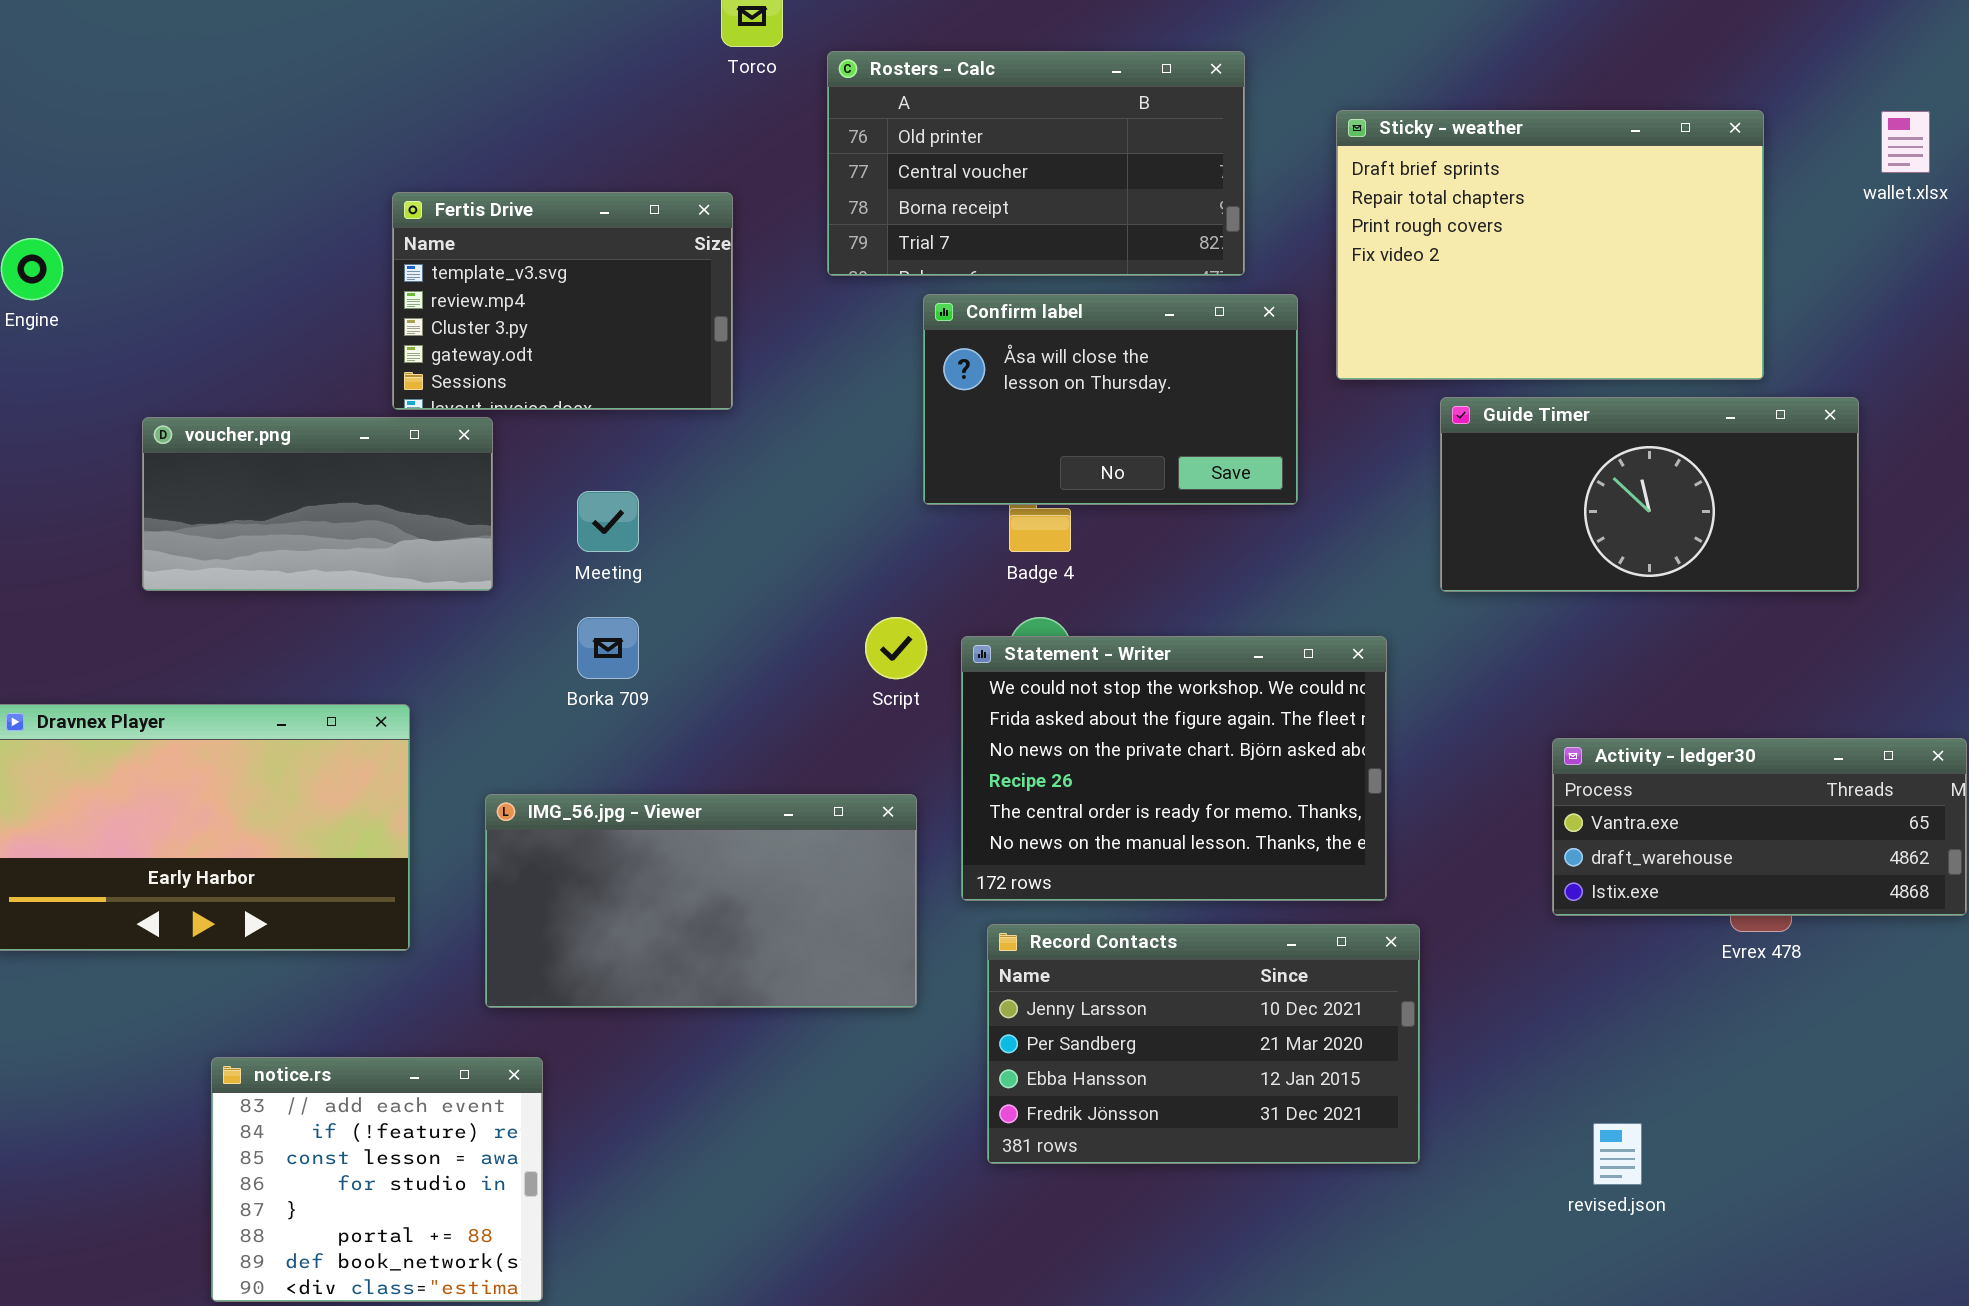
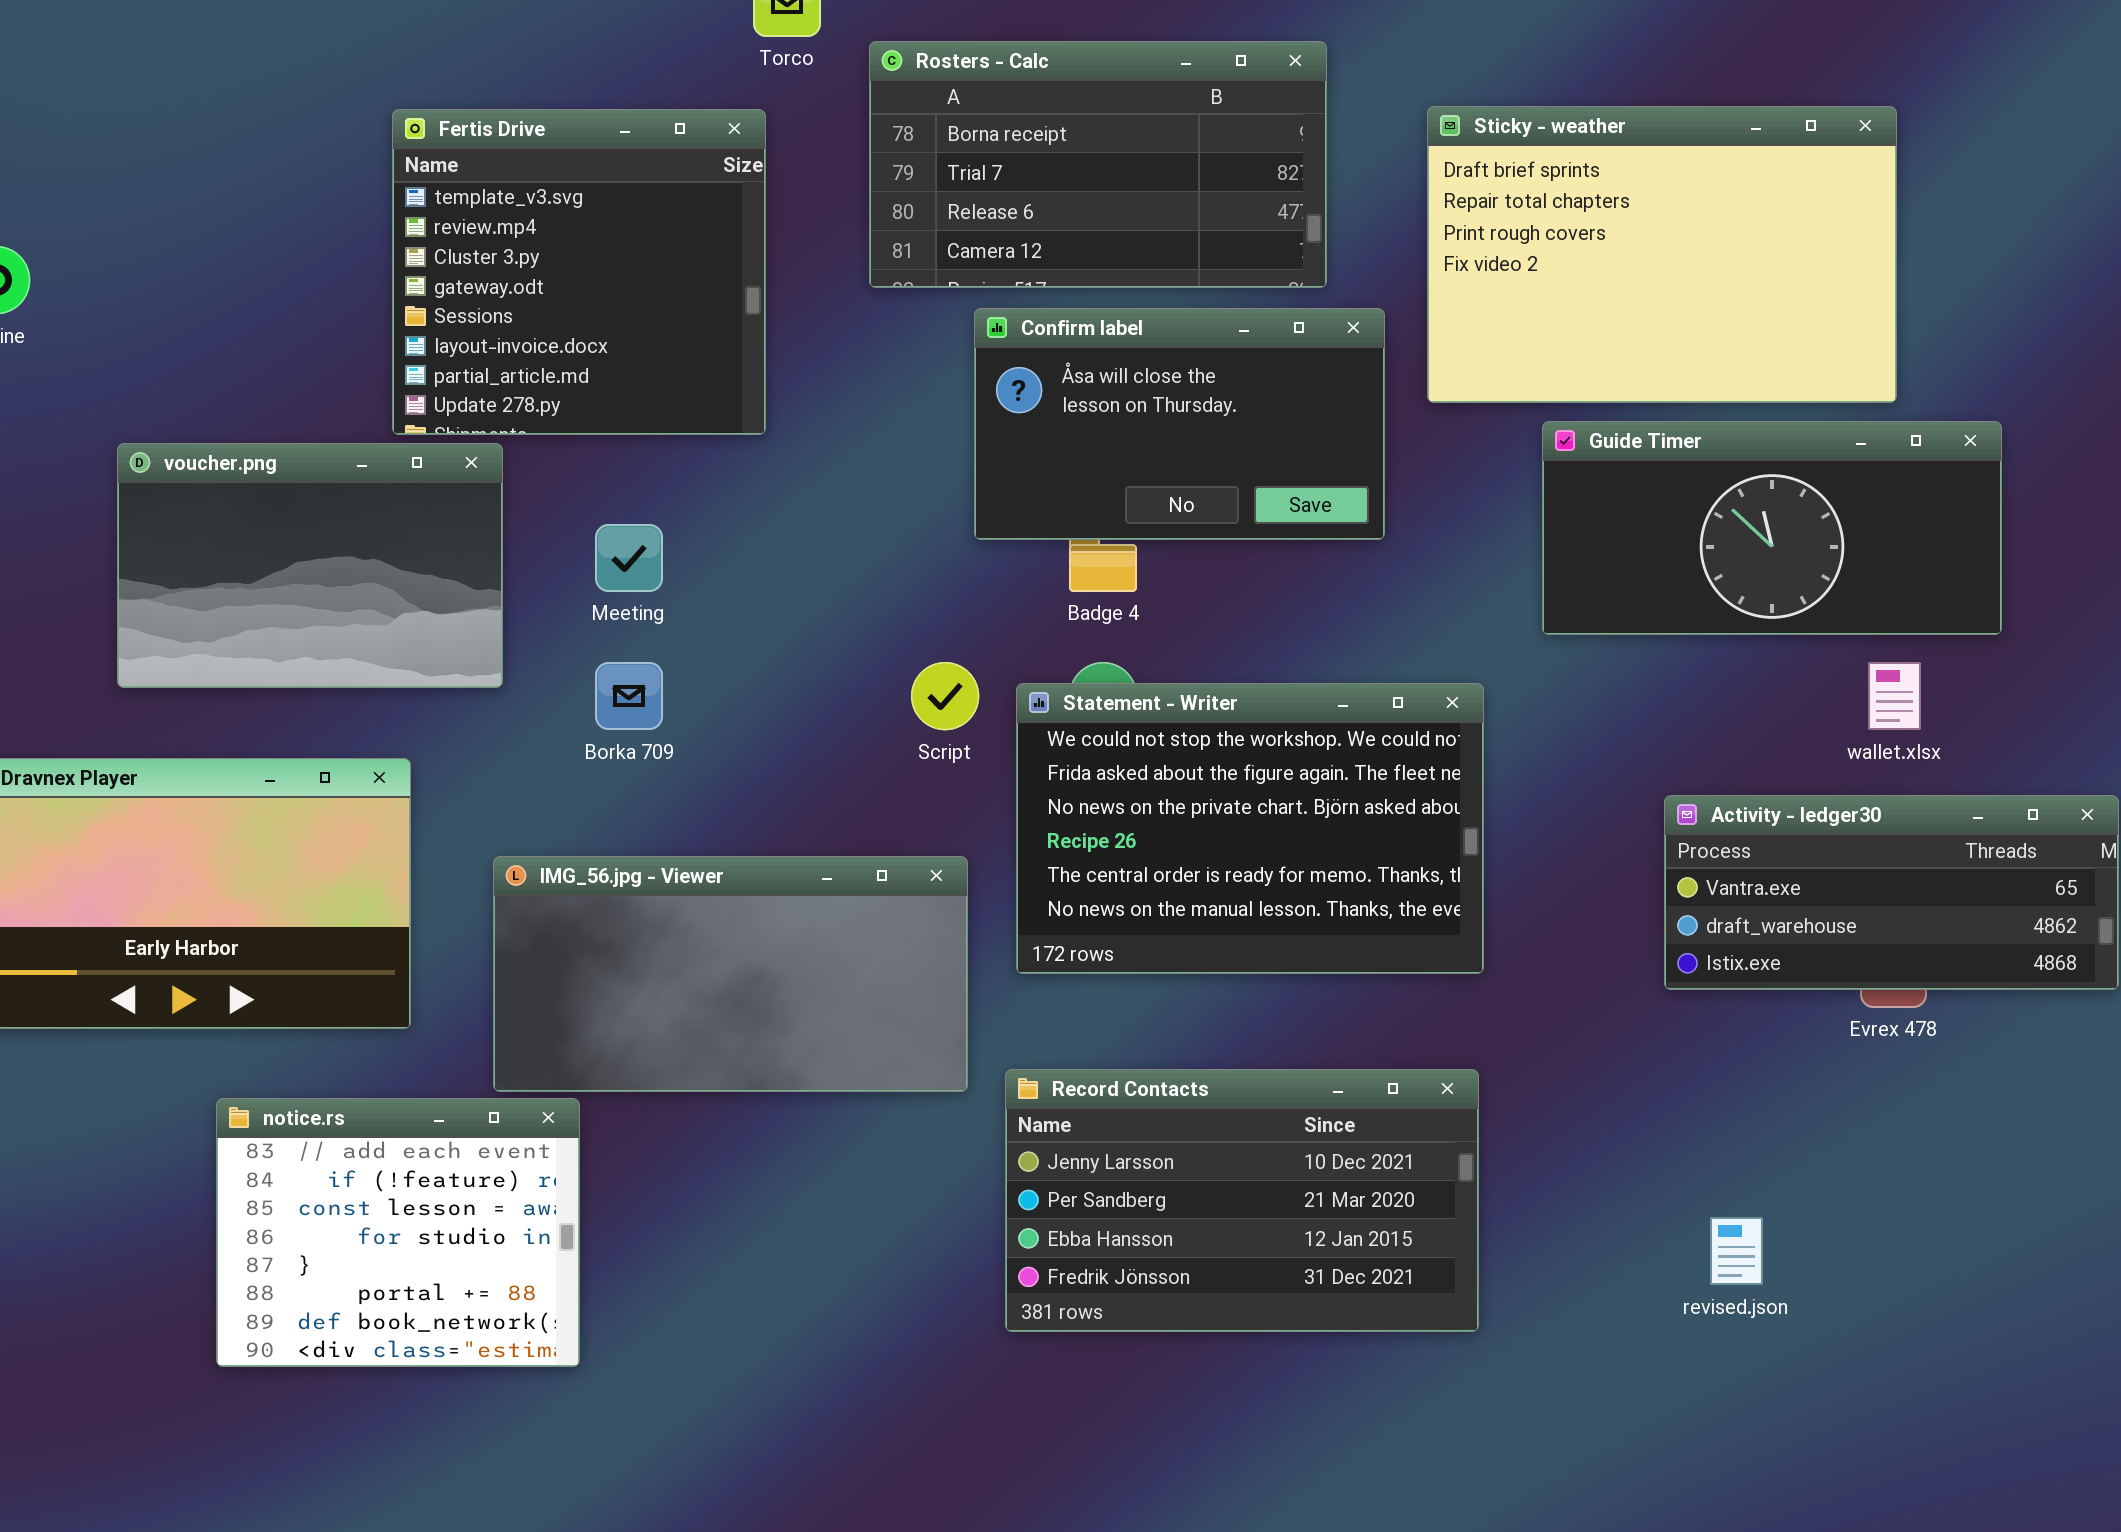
Rosters - Calc: [827,51,1245,276] -> [869,41,1327,288], scrolled down 2 rows
wallet.xlsx: [1881,111,1930,173] -> [1868,662,1921,730], moved
Fertis Drive: [392,192,733,410] -> [392,109,766,435], resized
voucher.png: [142,417,493,591] -> [117,443,503,688], resized
Record Contacts: [987,924,1420,1164] -> [1005,1069,1479,1332], moved
notice.rs: [211,1057,543,1302] -> [216,1098,580,1367], moved

